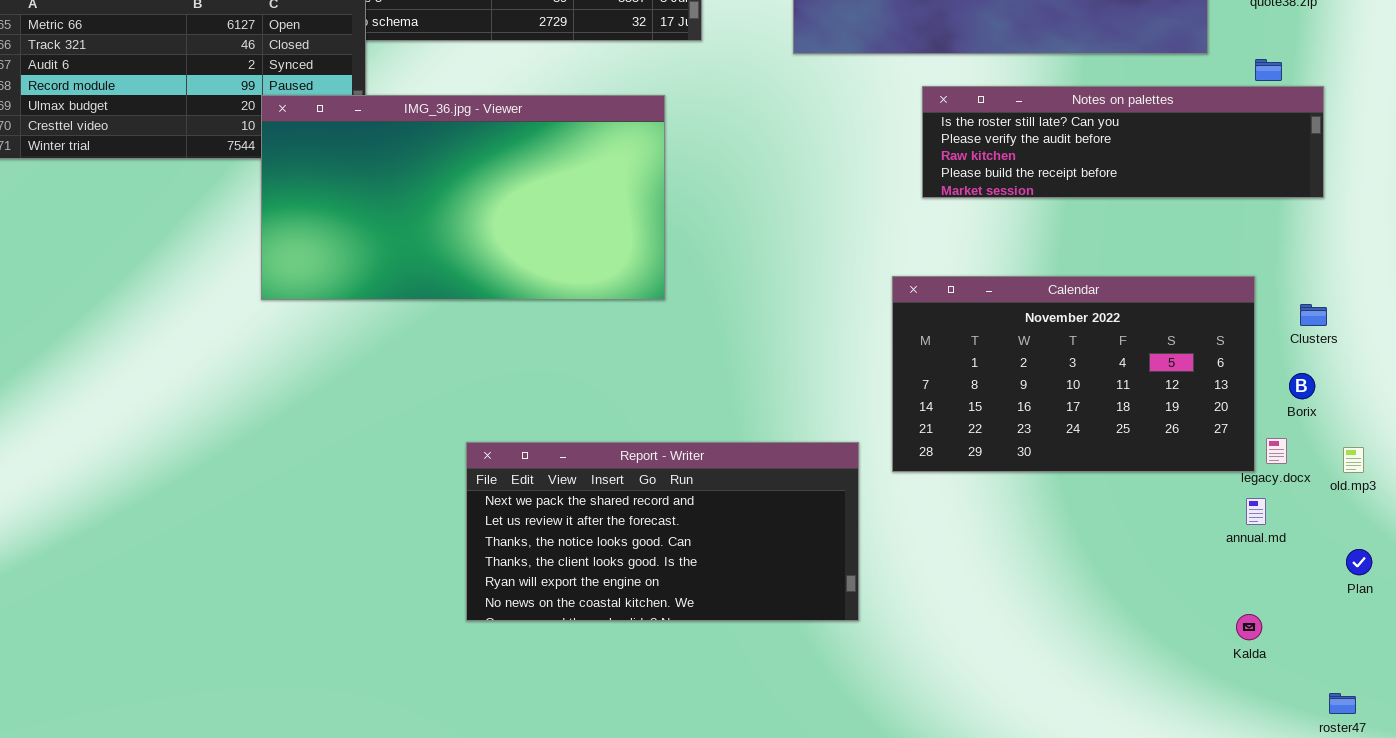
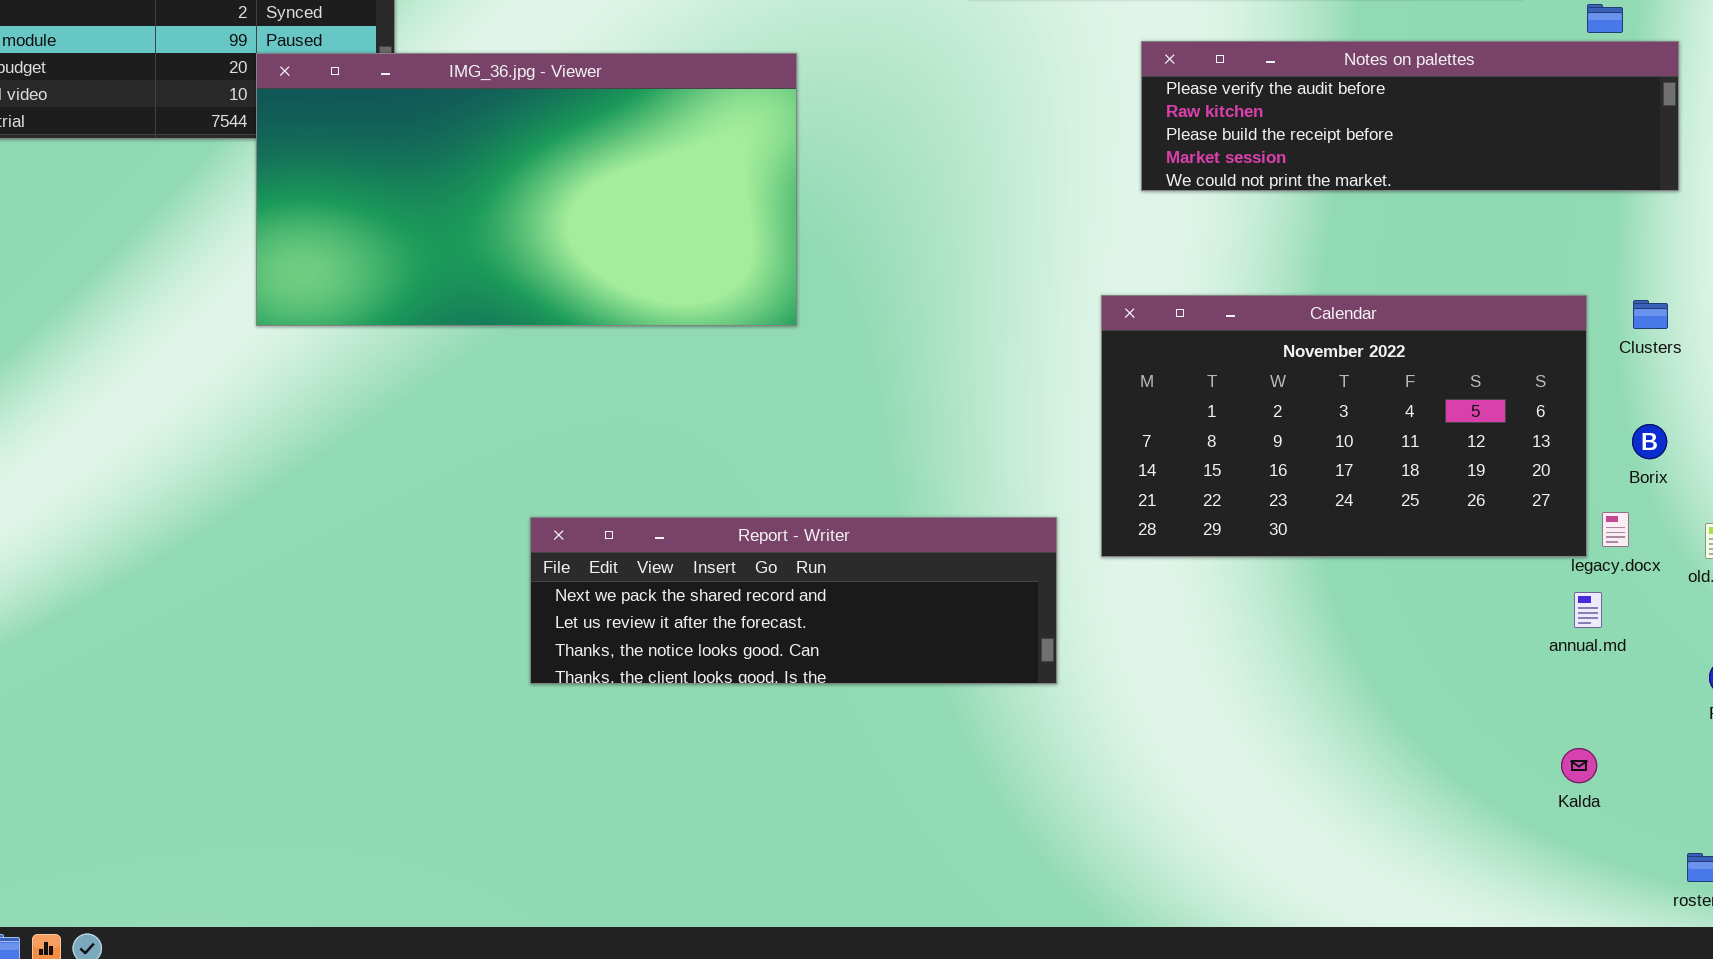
Notes on palettes: [922,86,1324,198] -> [1141,41,1679,191], scrolled down 1 row
Clusters: [1300,304,1327,326] -> [1633,300,1668,329], moved
Report - Writer: [466,442,859,621] -> [530,517,1057,684], resized

